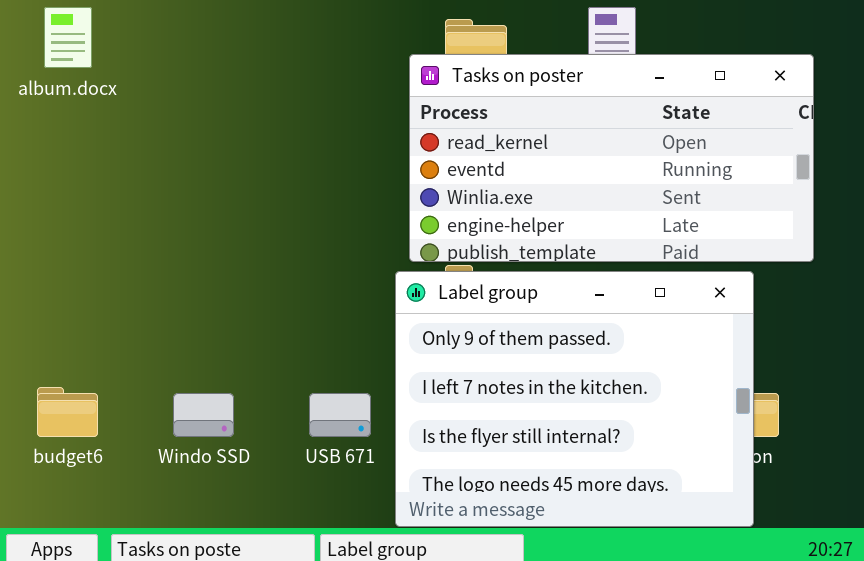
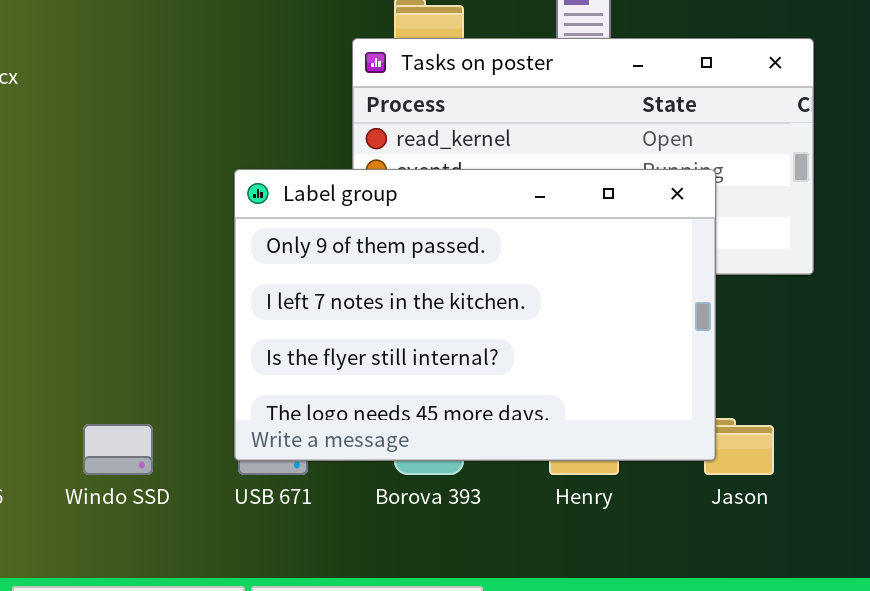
Label group: [395,271,754,527] -> [234,169,716,461], moved, resized

